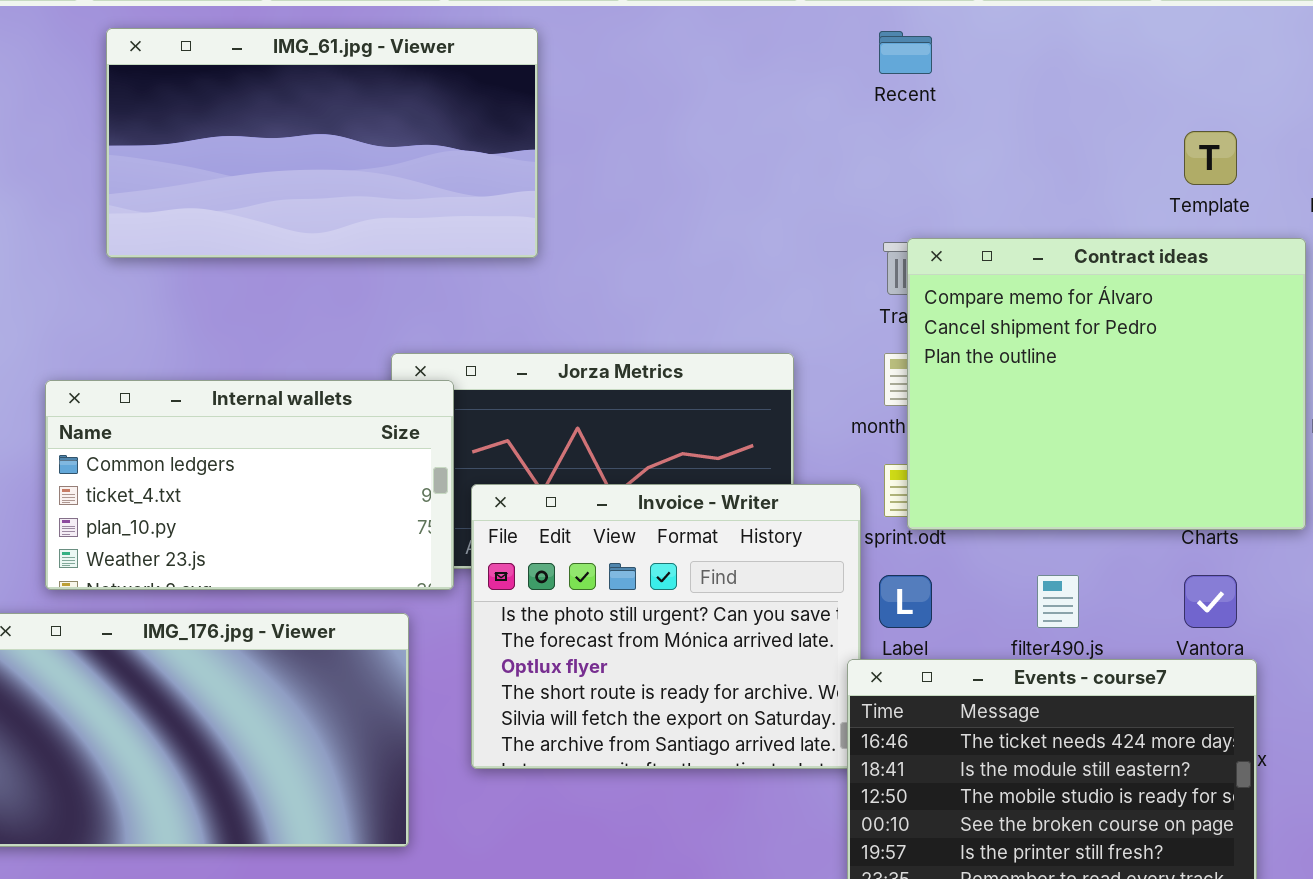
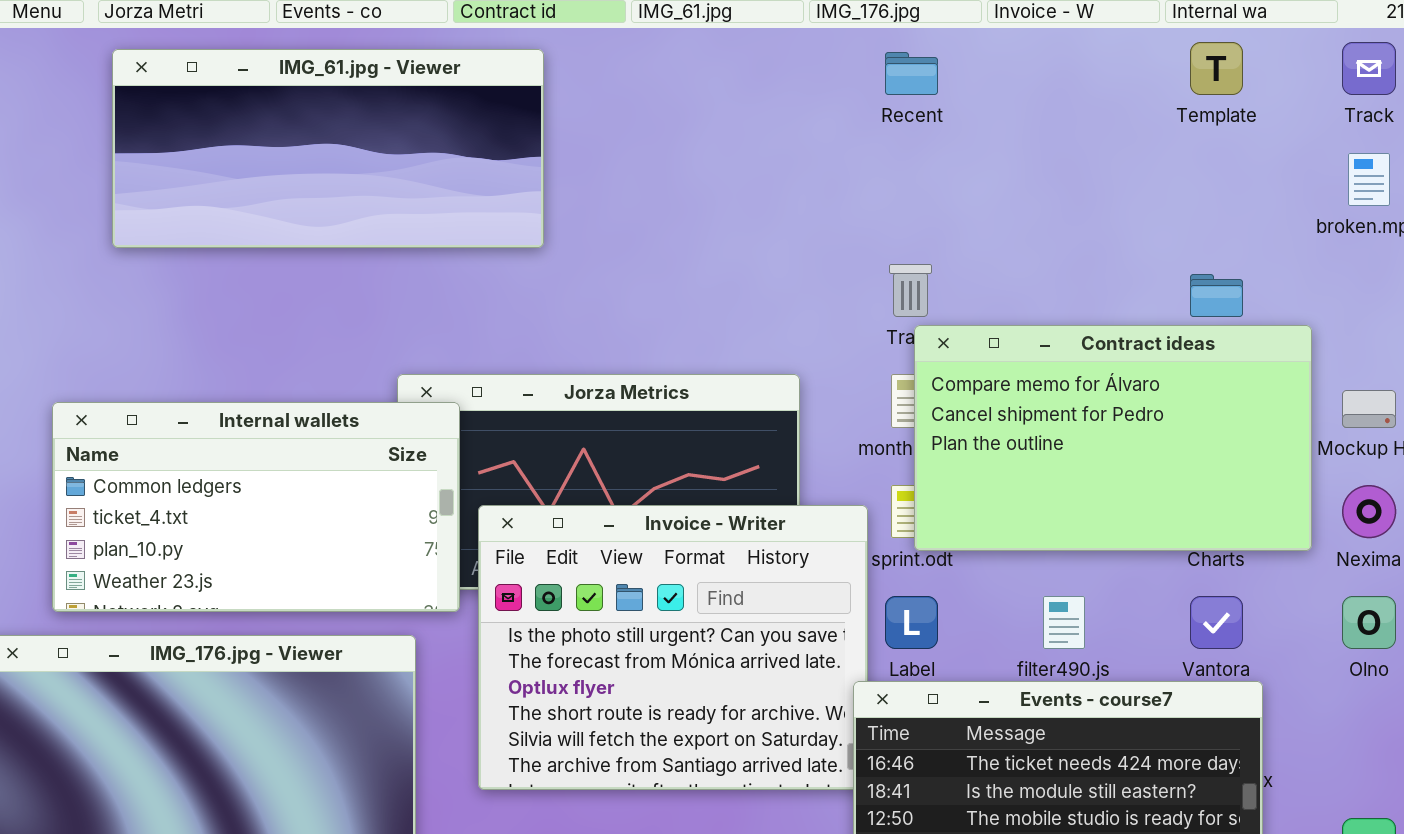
IMG_61.jpg - Viewer: [106,28,538,258] -> [112,49,544,248], resized
Template: [1184,131,1237,185] -> [1190,42,1243,95], moved
Contract ideas: [907,238,1306,530] -> [914,325,1312,551], resized

